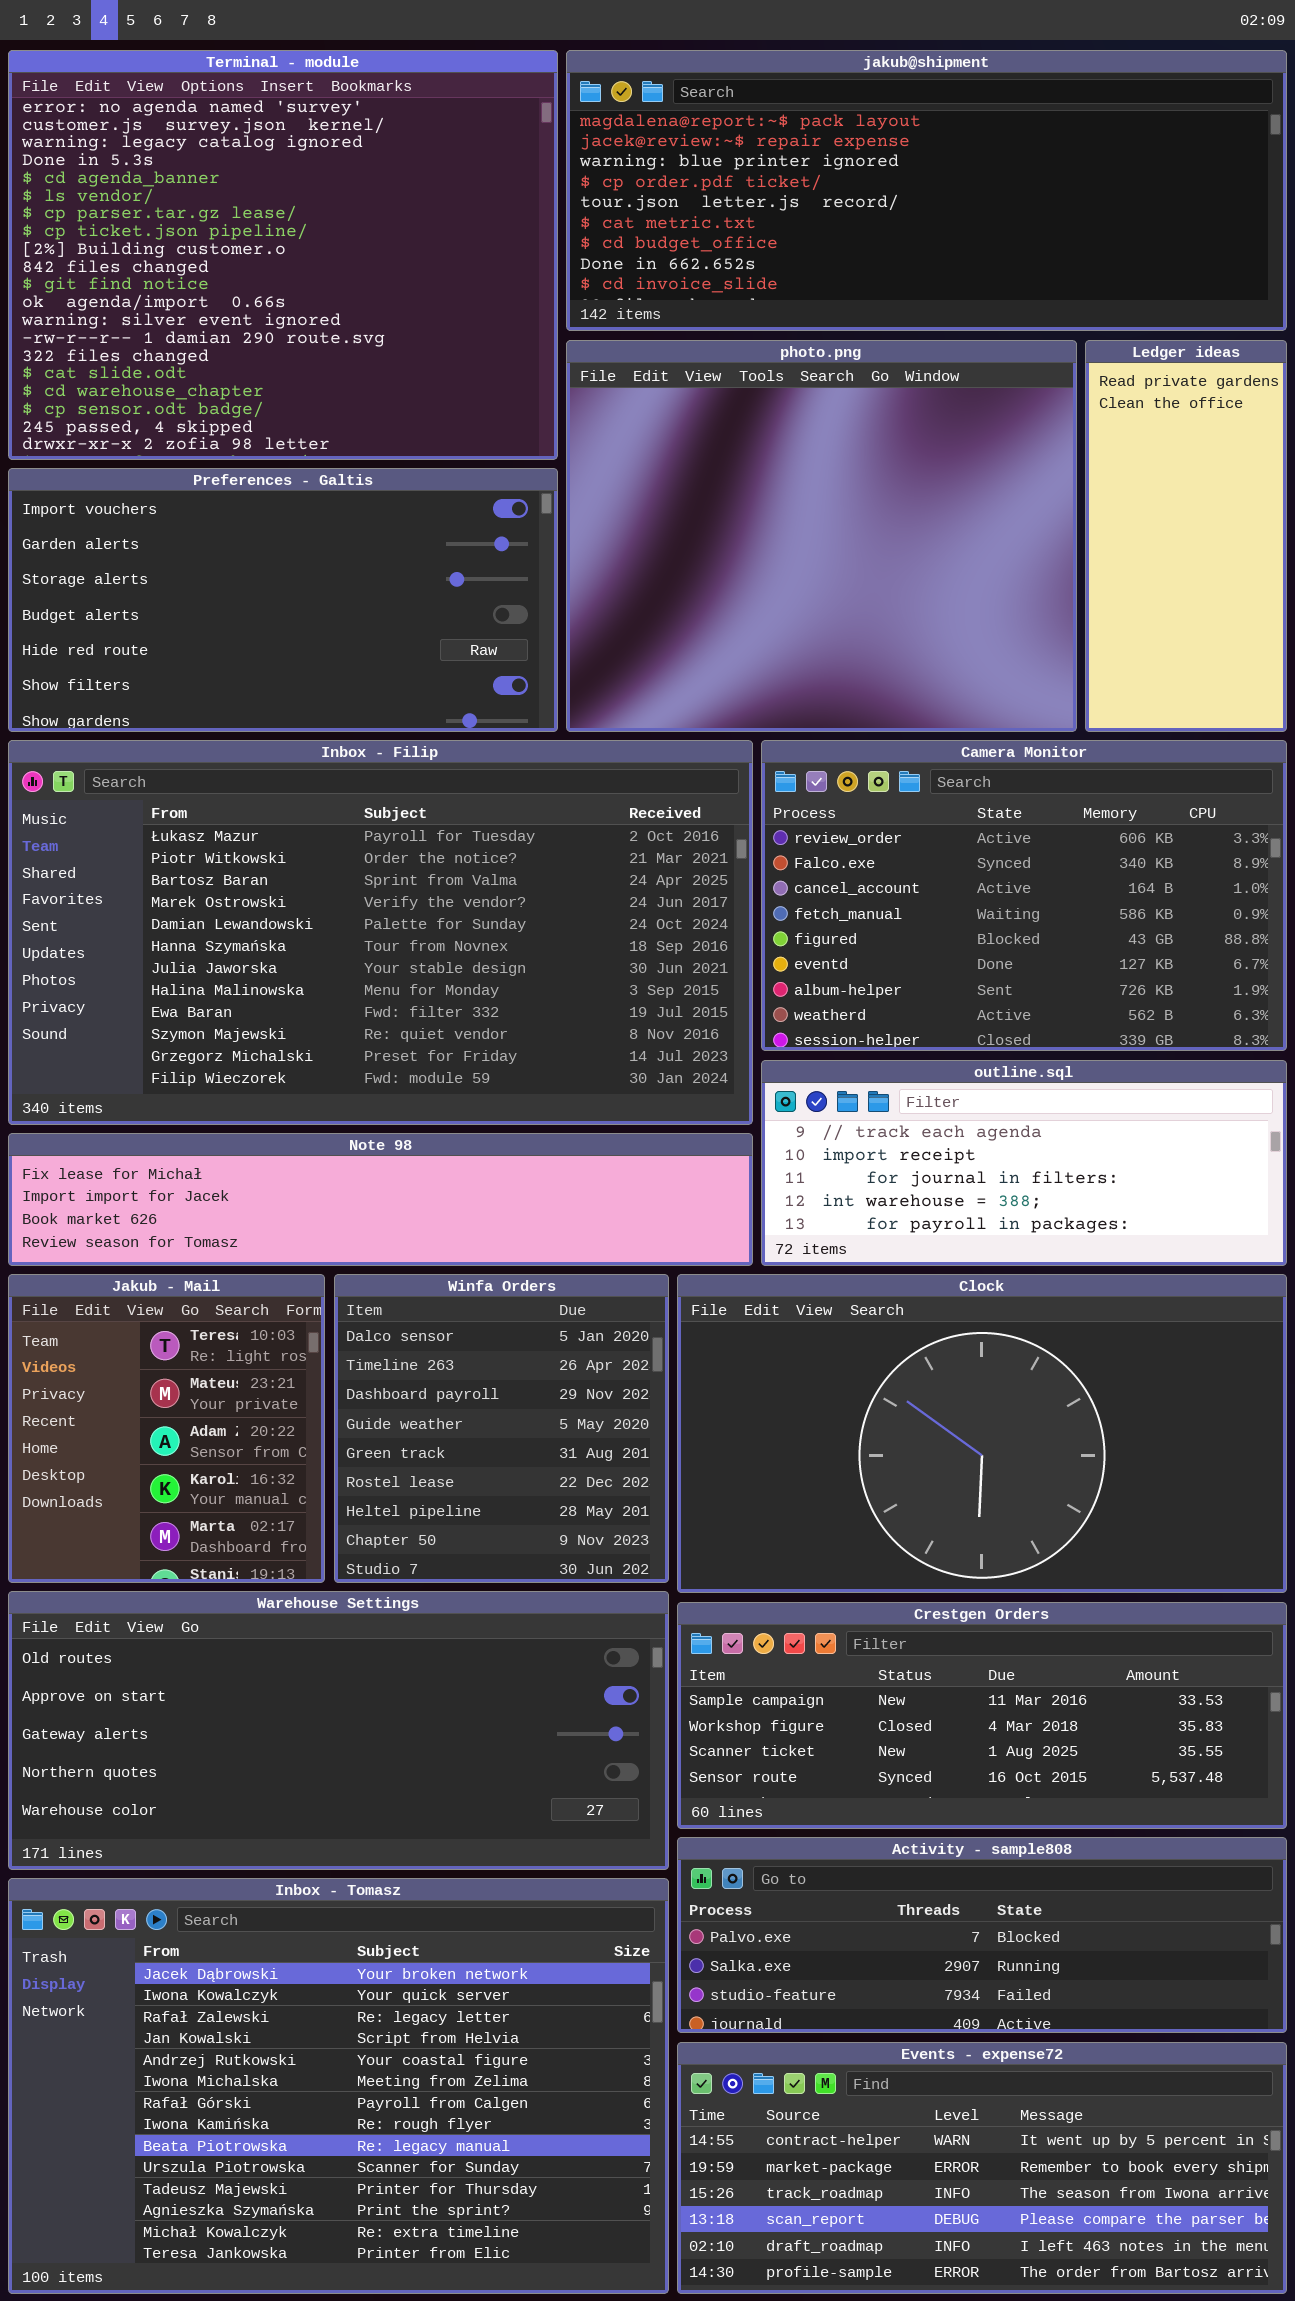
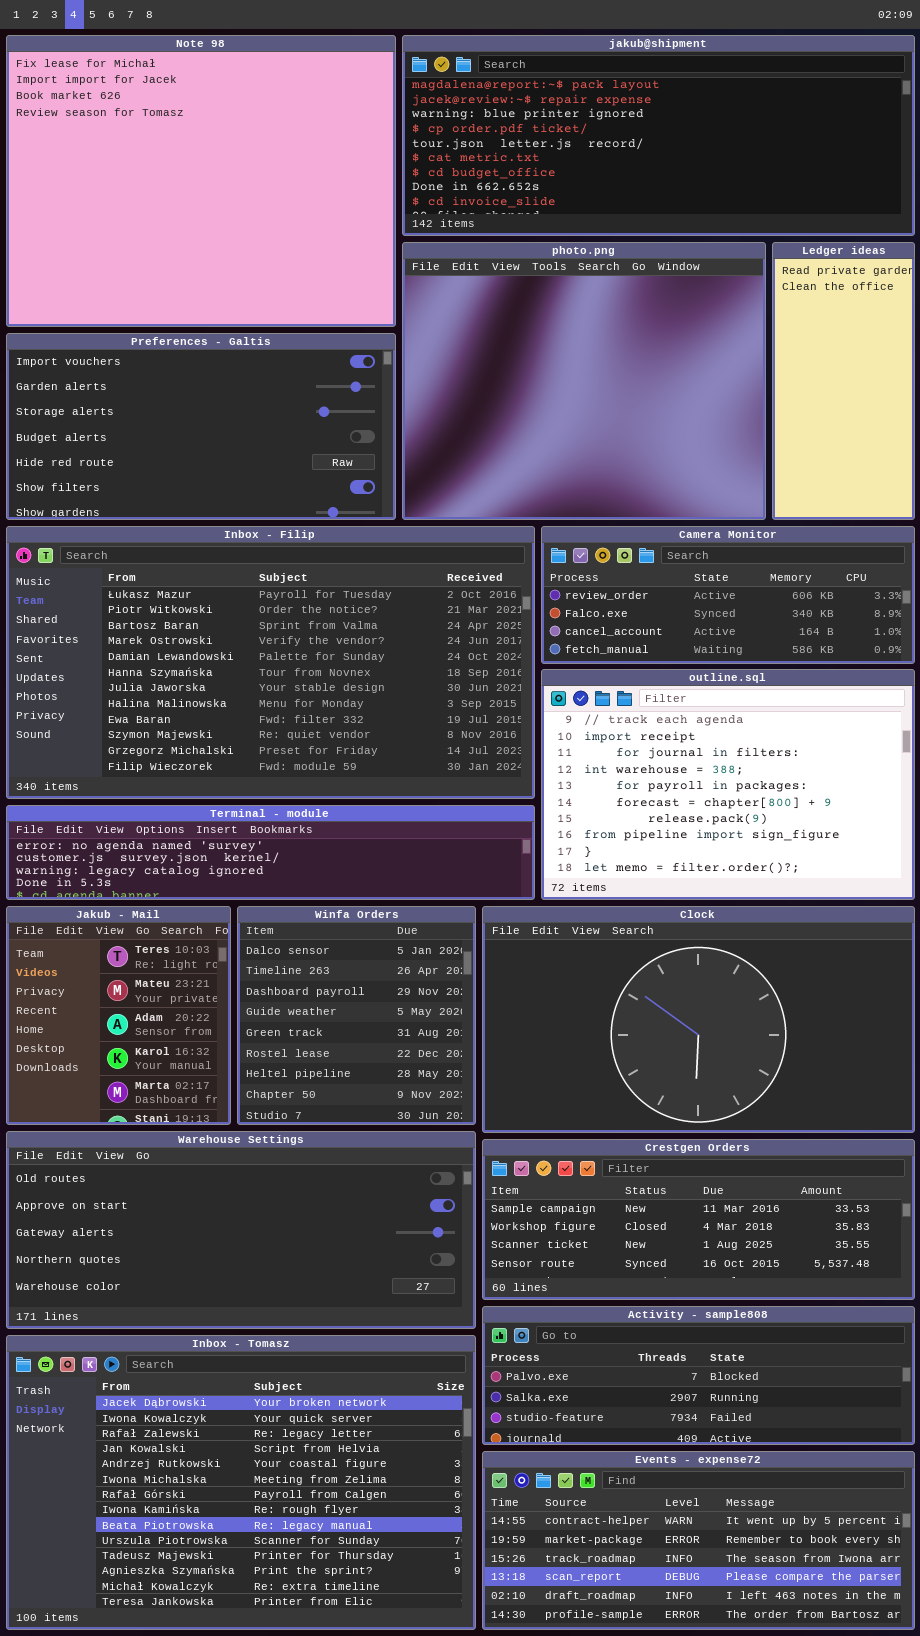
Terminal - module: [8,50,558,460] -> [6,805,535,900], moved, resized
Camera Monitor: [761,740,1287,1051] -> [541,526,915,664], resized
outline.sql: [761,1060,1287,1266] -> [541,669,915,900], resized
Note 98: [8,1133,753,1266] -> [6,35,396,327], moved, resized

